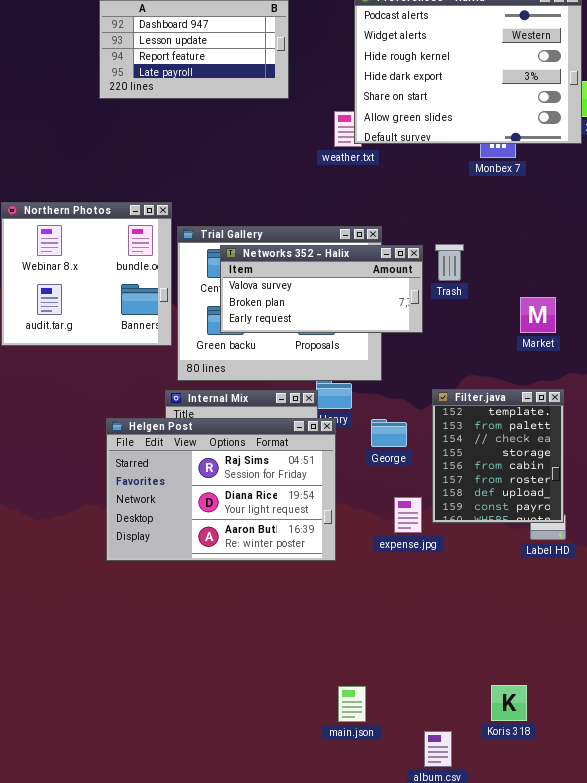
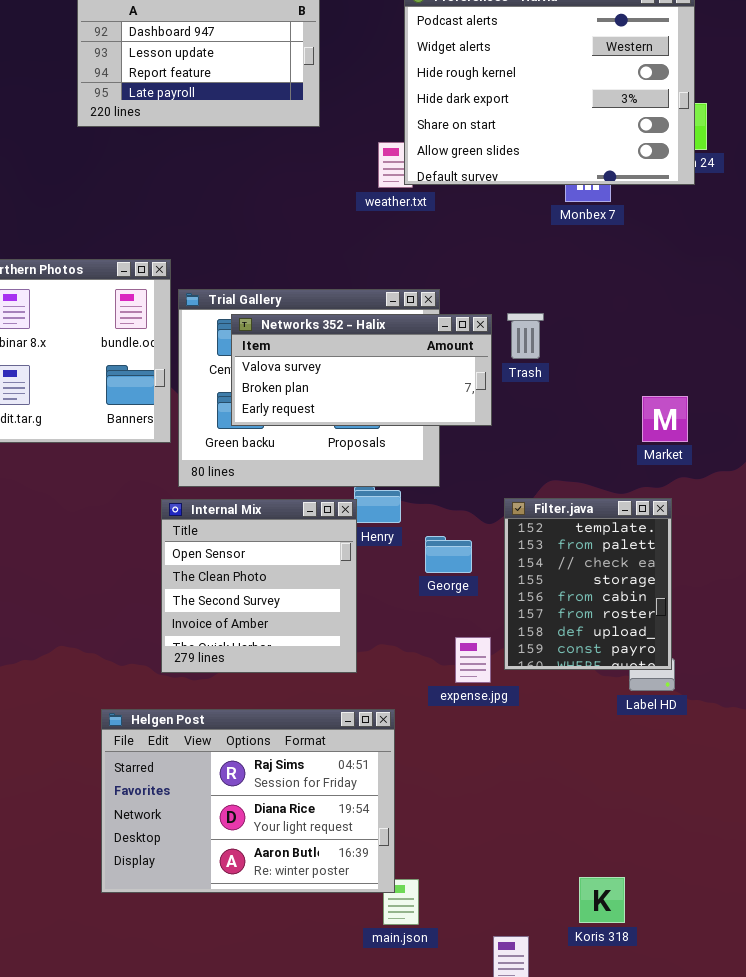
Market: [520,297,556,333] -> [642,396,688,442], moved
Helgen Post: [106,418,336,561] -> [101,709,395,893], moved

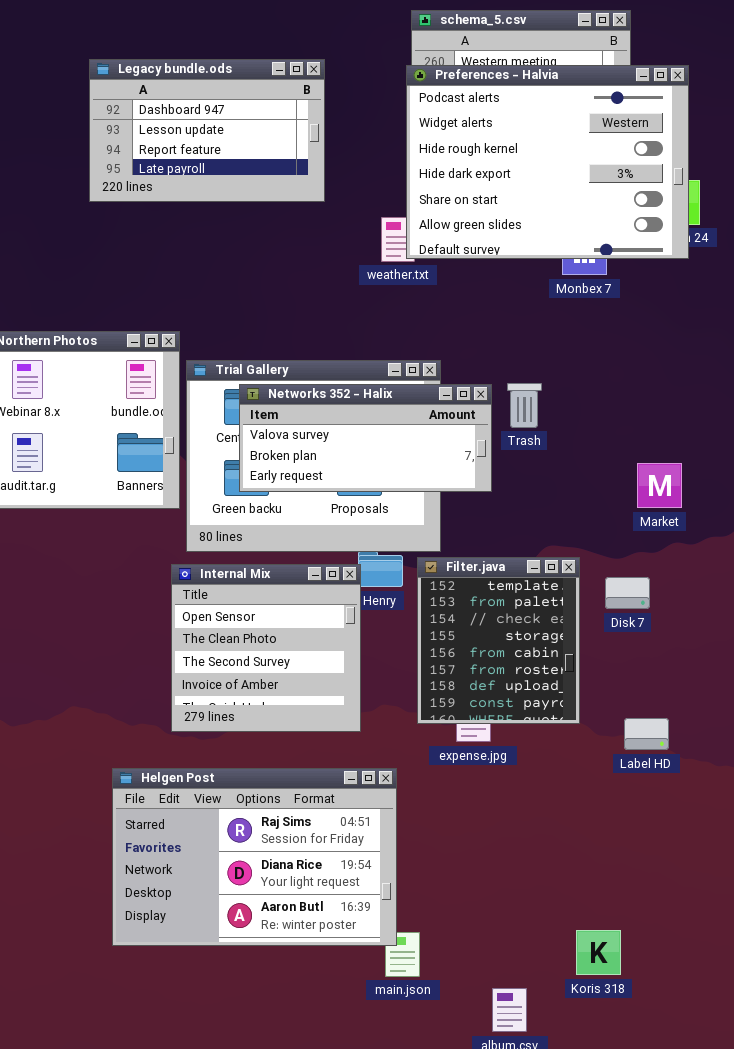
Filter.java: [504,498,672,670] -> [417,557,580,724], moved

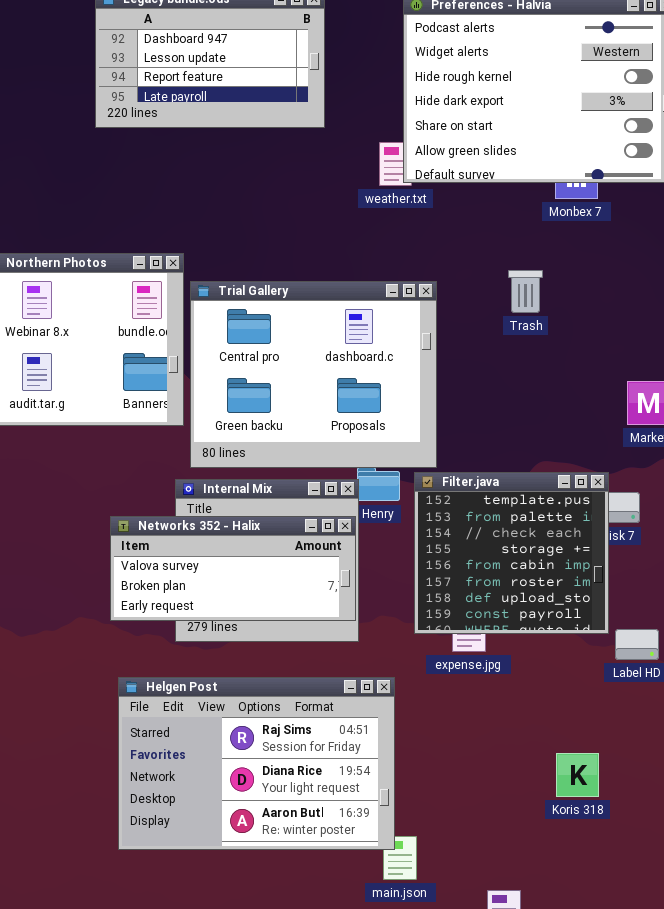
Trash: [507,383,542,428] -> [508,270,543,313], moved
Networks 352 - Halix: [239,384,492,492] -> [110,516,356,621], moved
Filter.java: [417,557,580,724] -> [414,472,609,634], resized
Koris 318: [576,930,621,975] -> [556,753,599,797], moved

